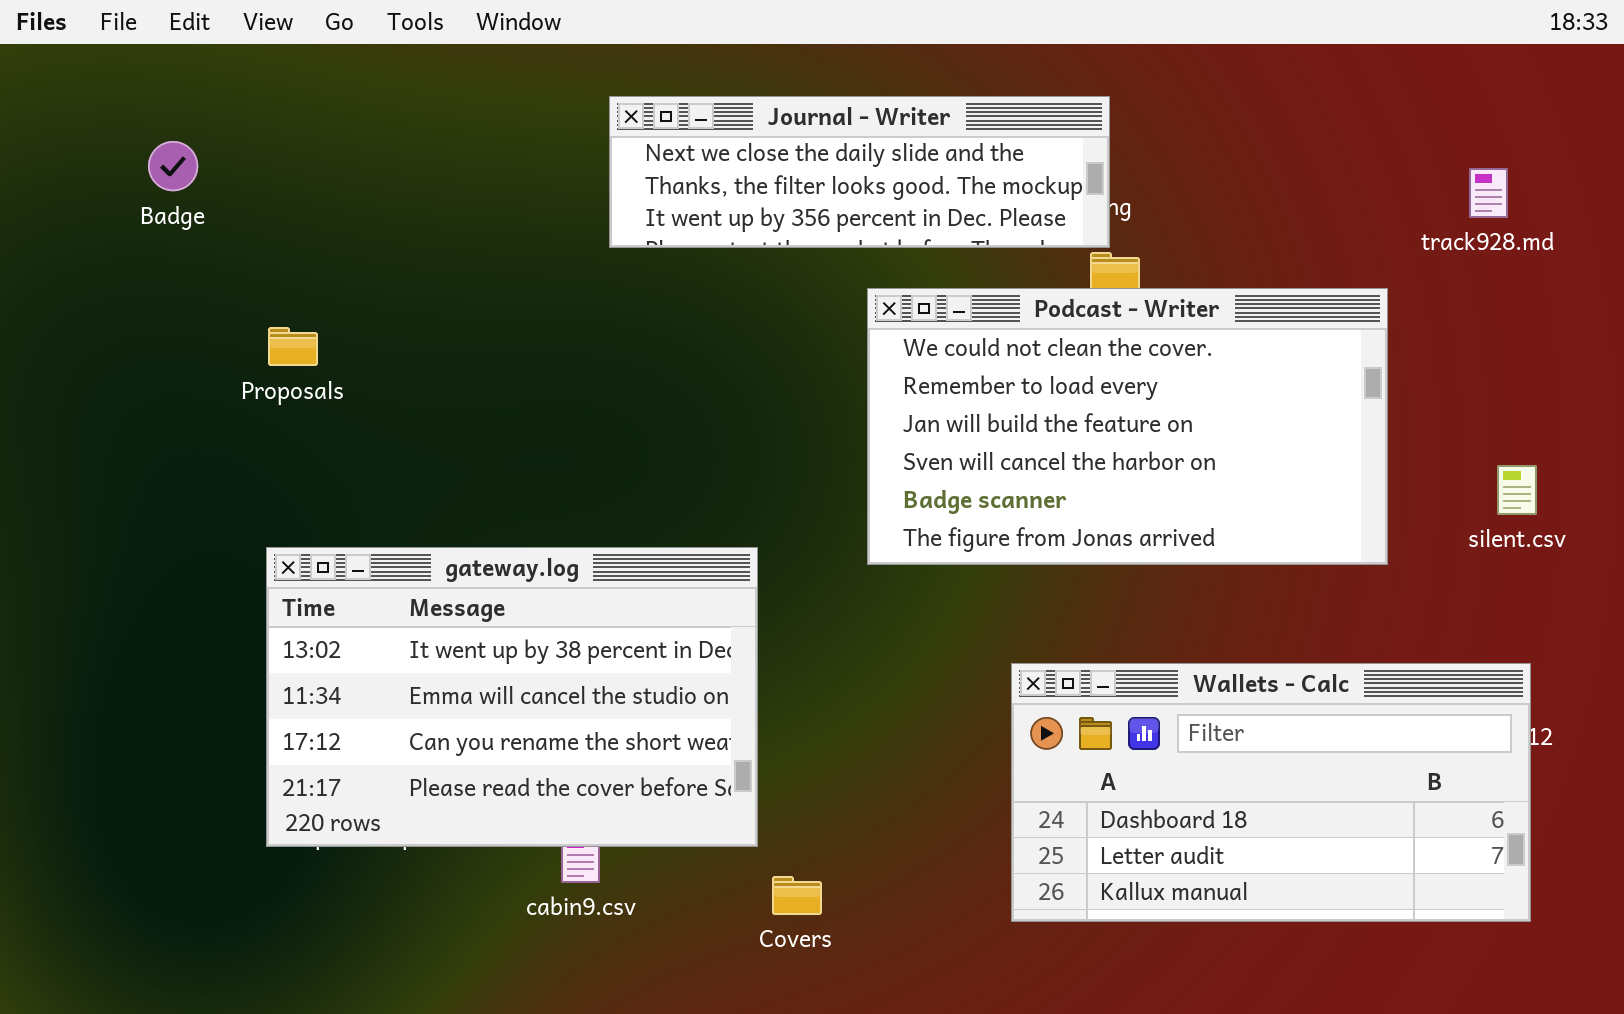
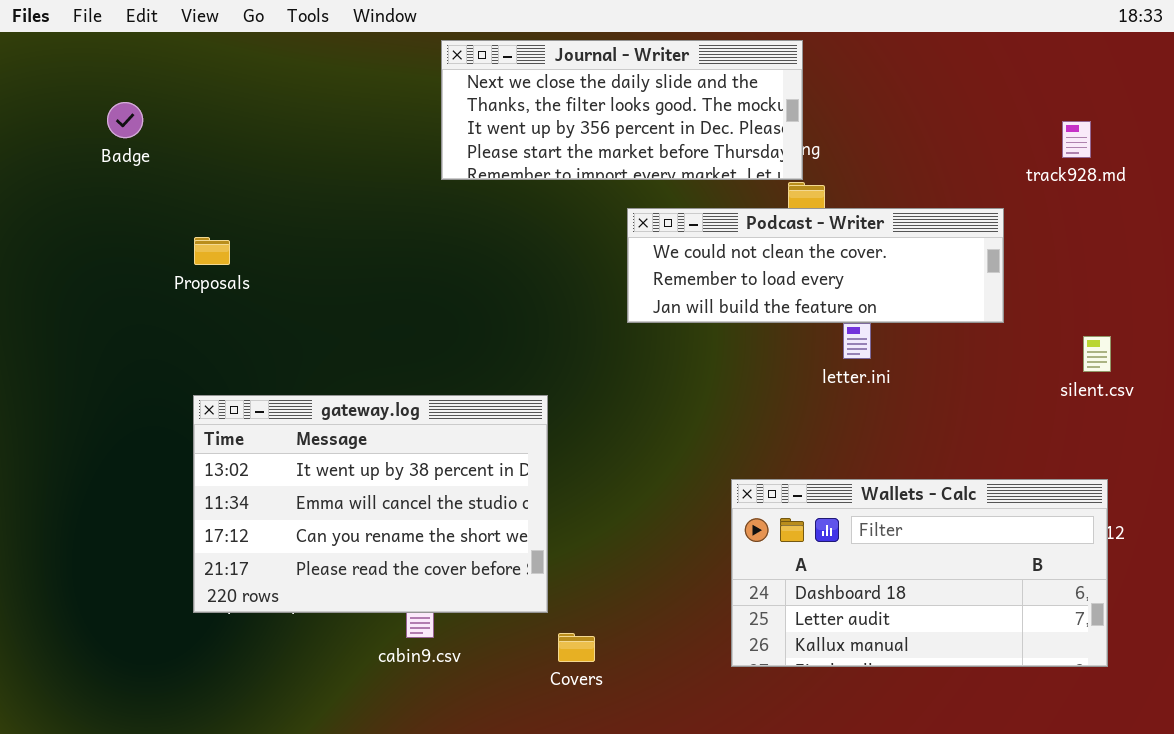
Journal - Writer: [609,96,1110,248] -> [441,40,803,180], resized
Podcast - Writer: [867,288,1388,565] -> [627,208,1004,323], resized

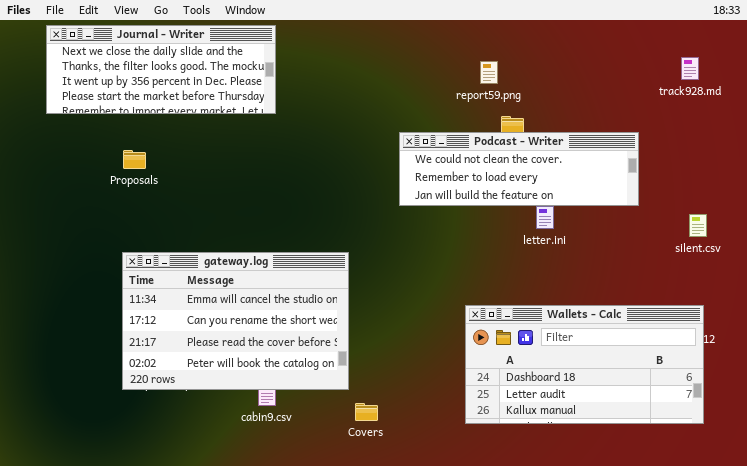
Journal - Writer: [441,40,803,180] -> [46,25,276,114], moved
track928.md: [1062,121,1091,158] -> [681,57,699,80], moved
gateway.log: [193,395,548,613] -> [122,252,349,390], scrolled down 1 row

